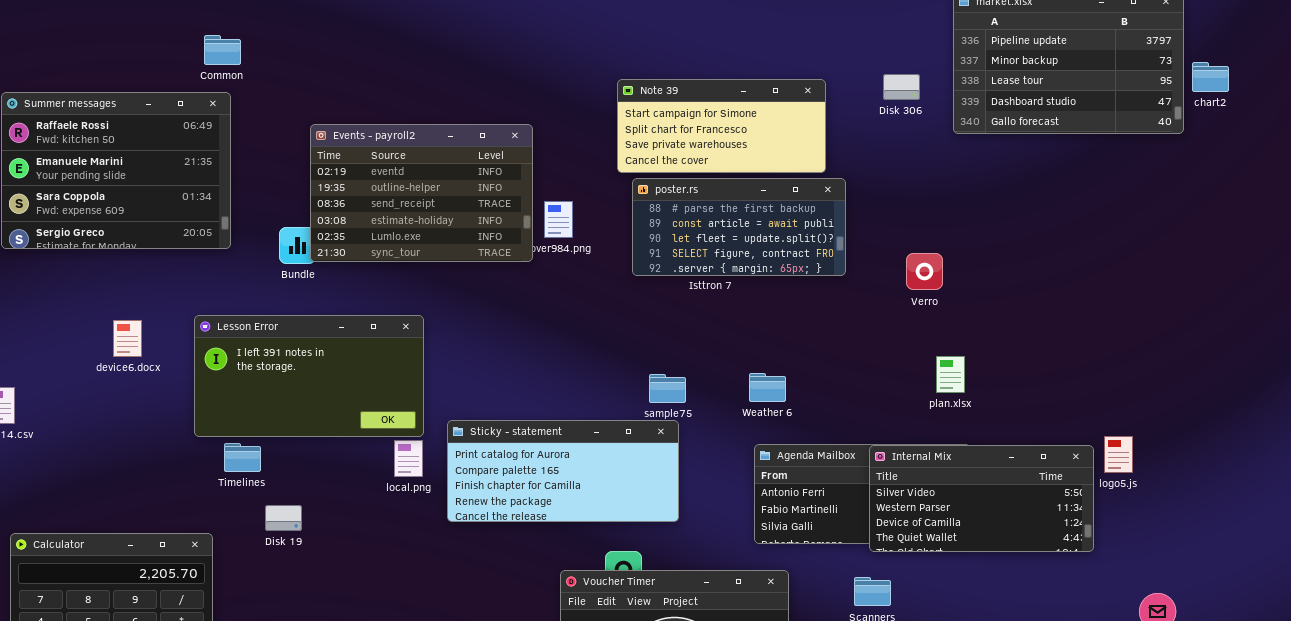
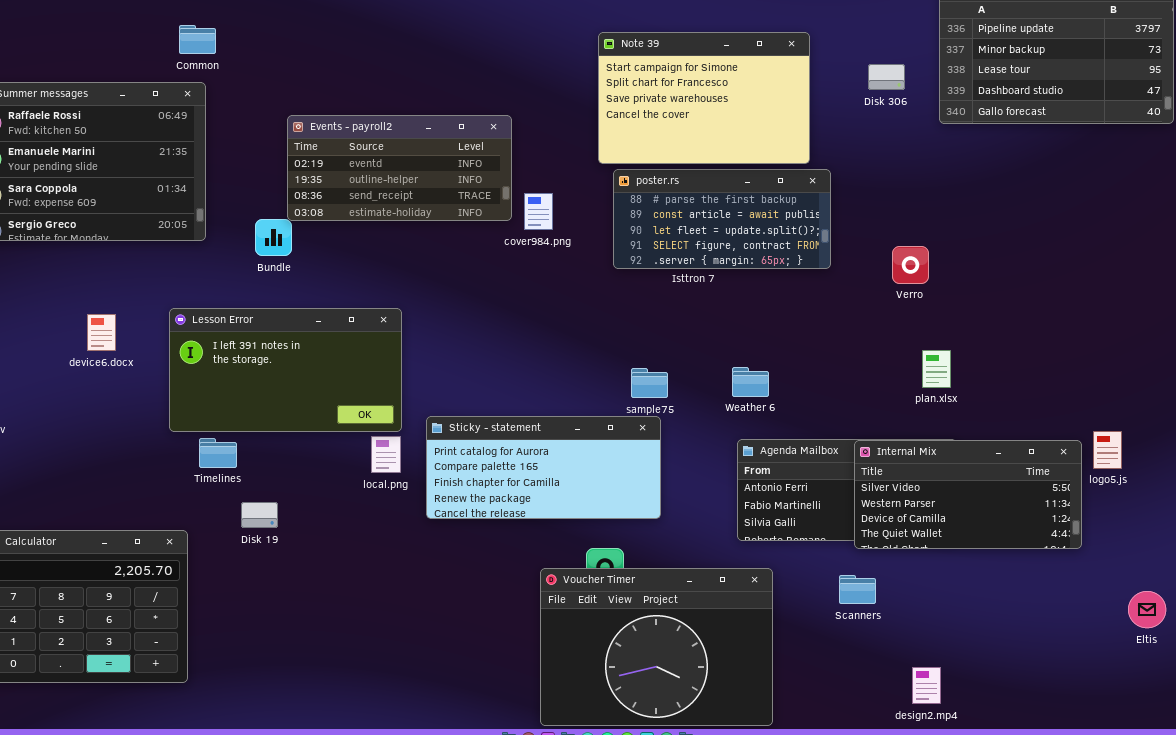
Note 39: [617,79,826,173] -> [598,32,810,164], resized
Events - payroll2: [310,124,533,262] -> [287,115,512,221], resized

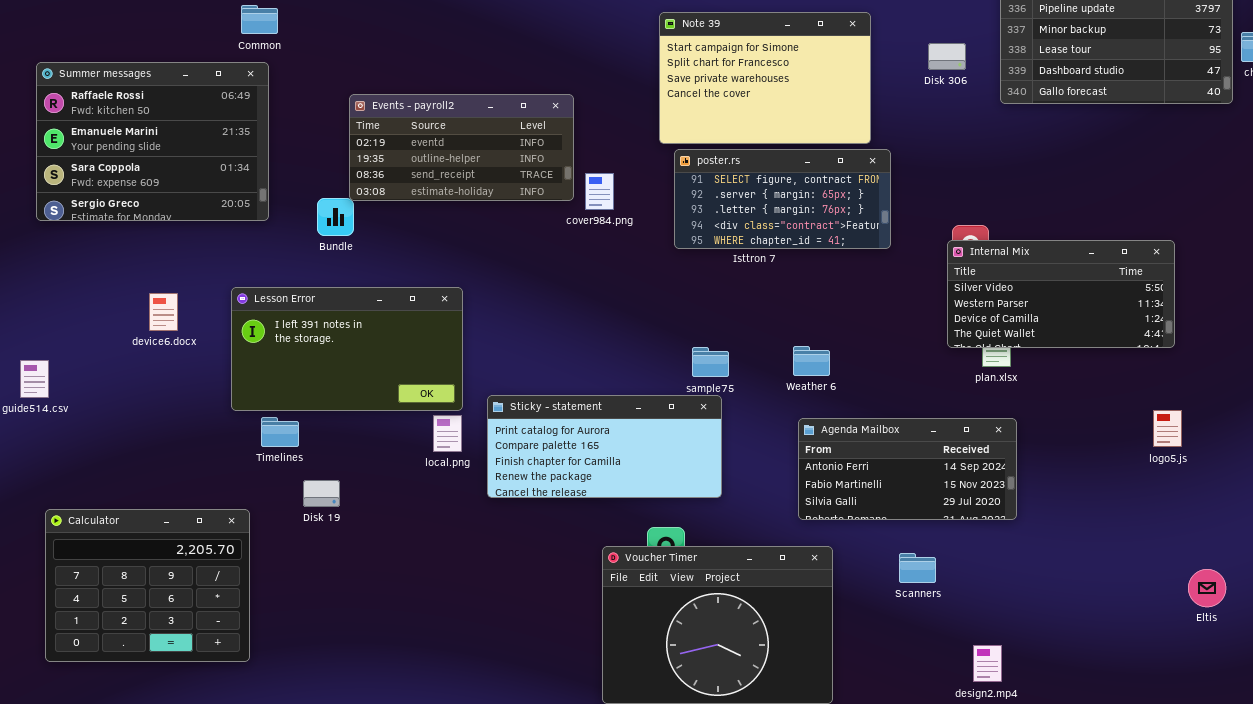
poster.rs: [613,169,831,269] -> [674,149,891,249], scrolled down 3 rows
Internal Mix: [854,440,1082,549] -> [947,240,1175,348], moved

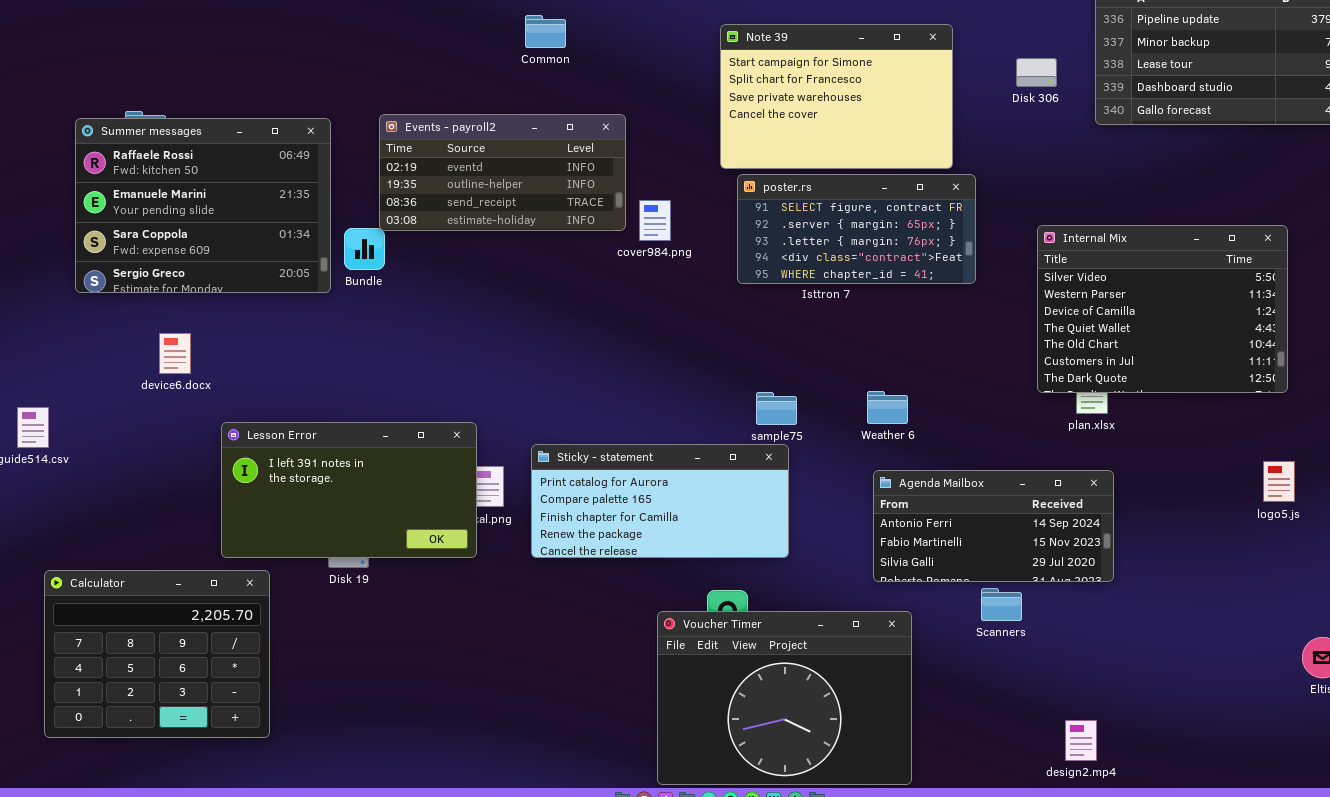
Common: [241,5,278,34] -> [525,15,566,48], moved
Summer messages: [36,62,269,221] -> [75,118,331,293], moved
Internal Mix: [947,240,1175,348] -> [1037,225,1288,393], resized
Lesson Error: [231,287,463,411] -> [221,422,477,558], moved
Scanners: [899,553,936,583] -> [981,588,1022,621], moved

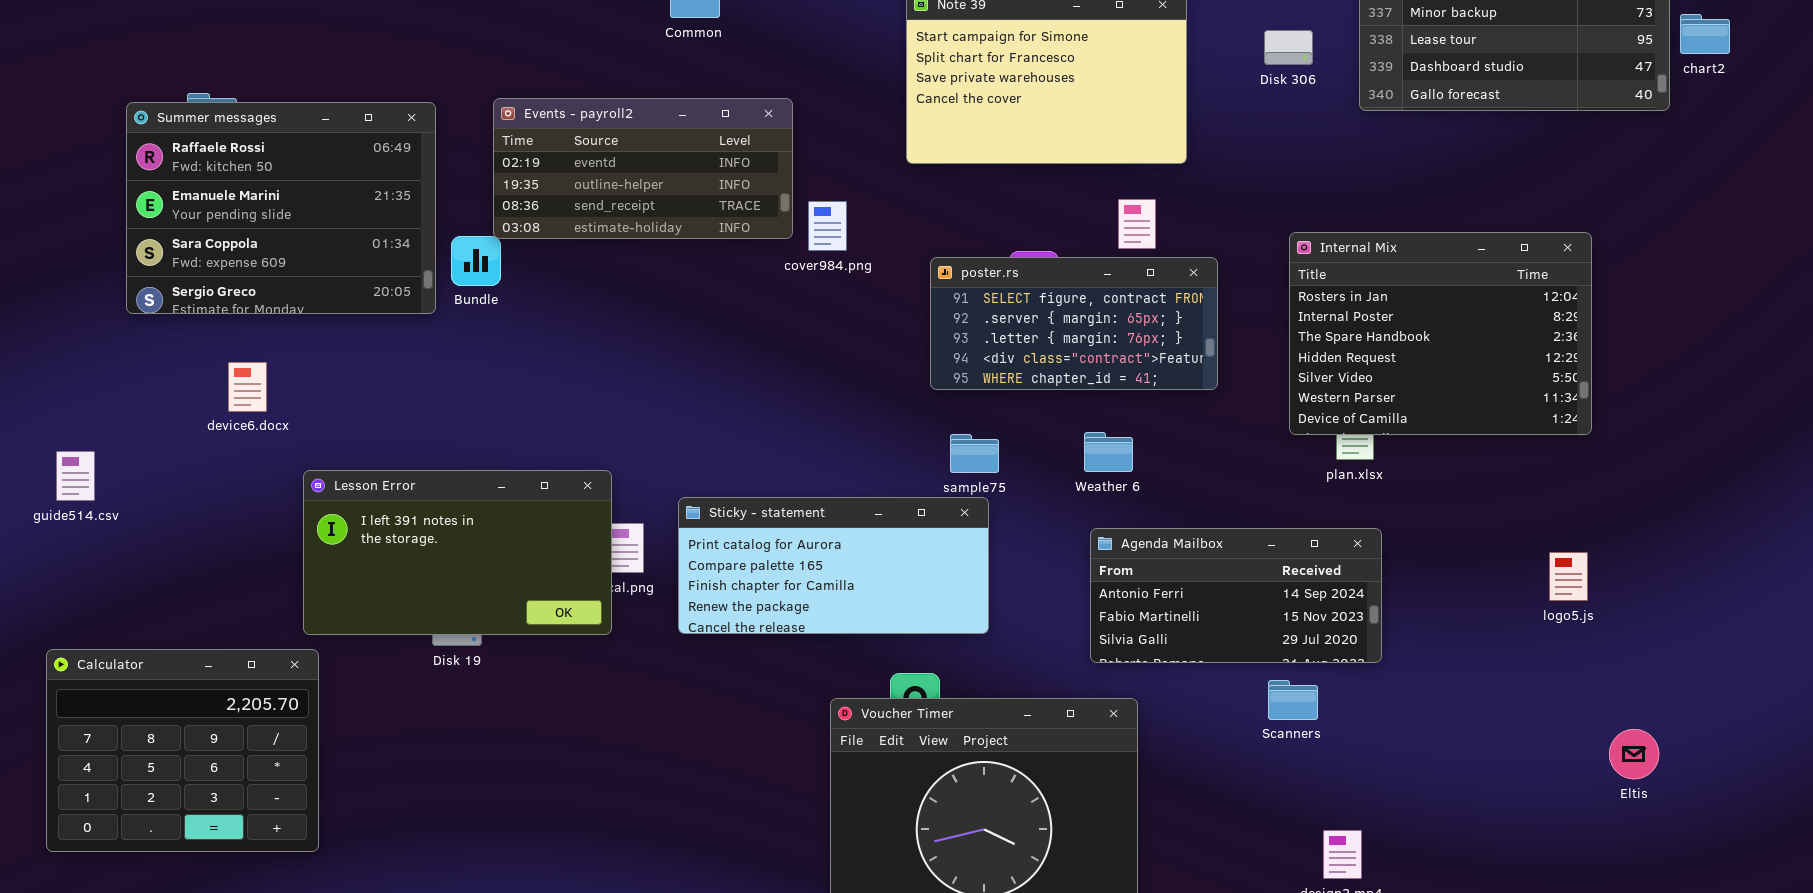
poster.rs: [737,174,976,284] -> [930,257,1218,390], moved
Internal Mix: [1037,225,1288,393] -> [1289,232,1592,435], scrolled up 4 rows
logo5.js: [1263,461,1295,502] -> [1549,552,1588,601], moved
Calculator: [44,570,270,738] -> [46,649,319,852], moved
Scanners: [981,588,1022,621] -> [1268,680,1318,720], moved

